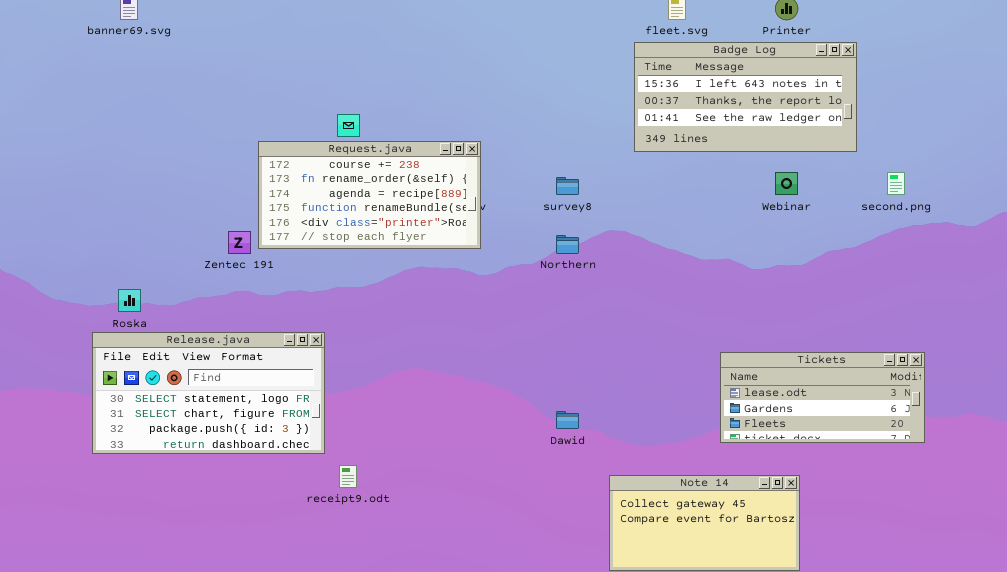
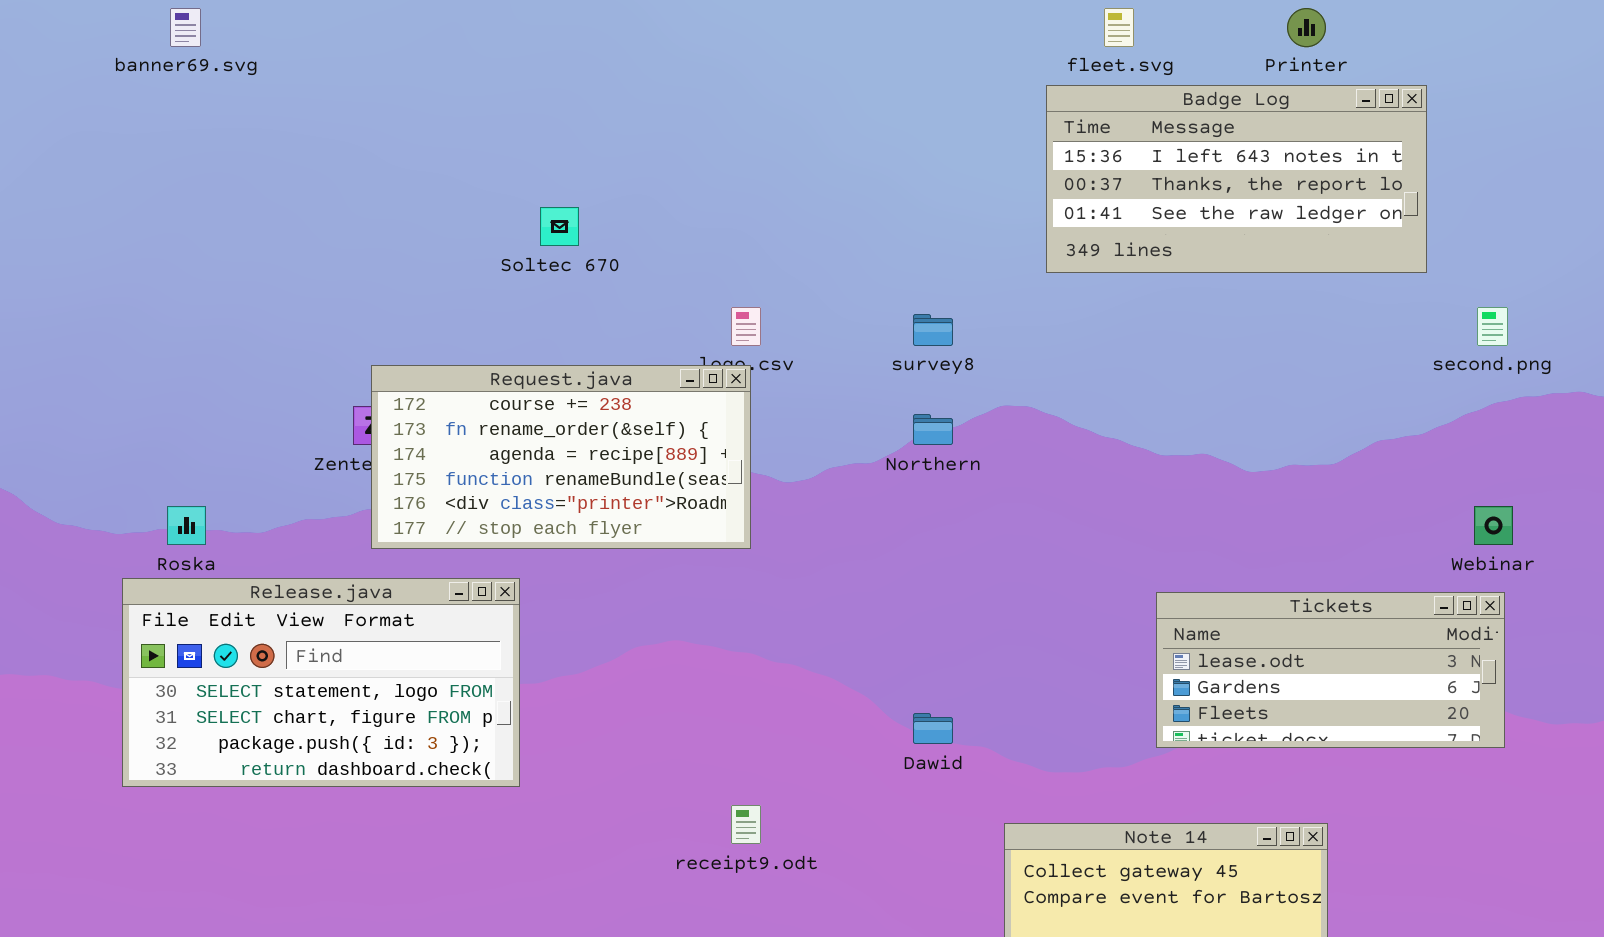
Request.java: [258,141,481,249] -> [371,365,751,549], moved
Webinar: [775,172,798,195] -> [1474,506,1513,545], moved
Tickets: [720,352,925,443] -> [1156,592,1505,748], moved
receipt9.odt: [339,465,357,488] -> [731,805,761,844], moved

